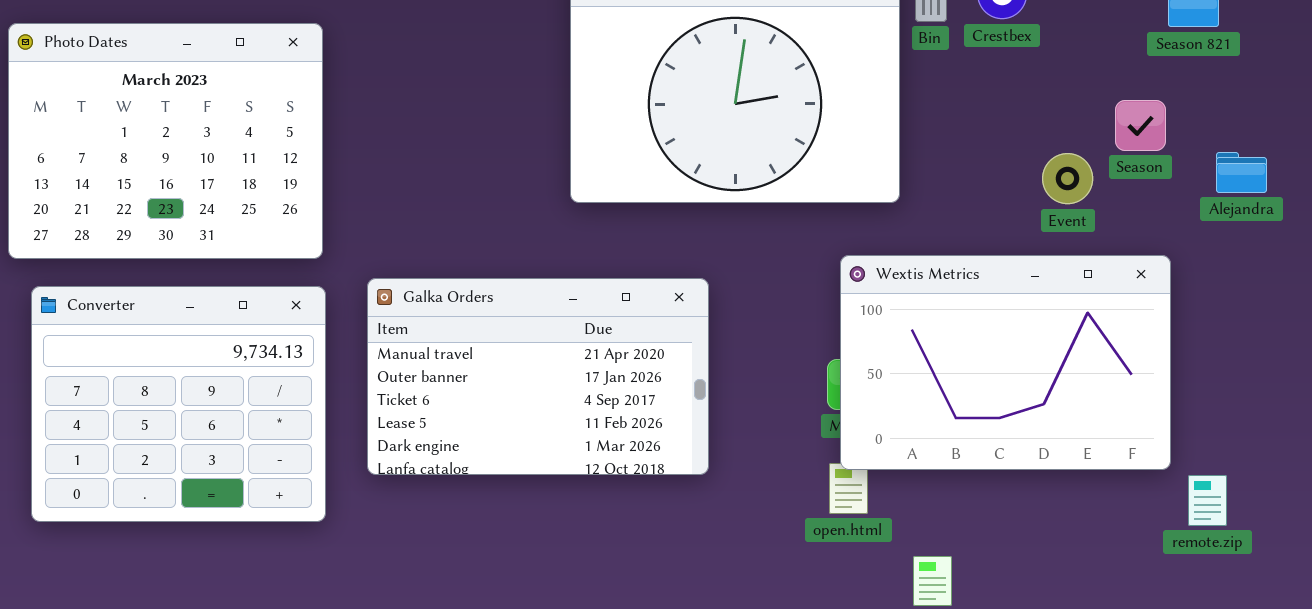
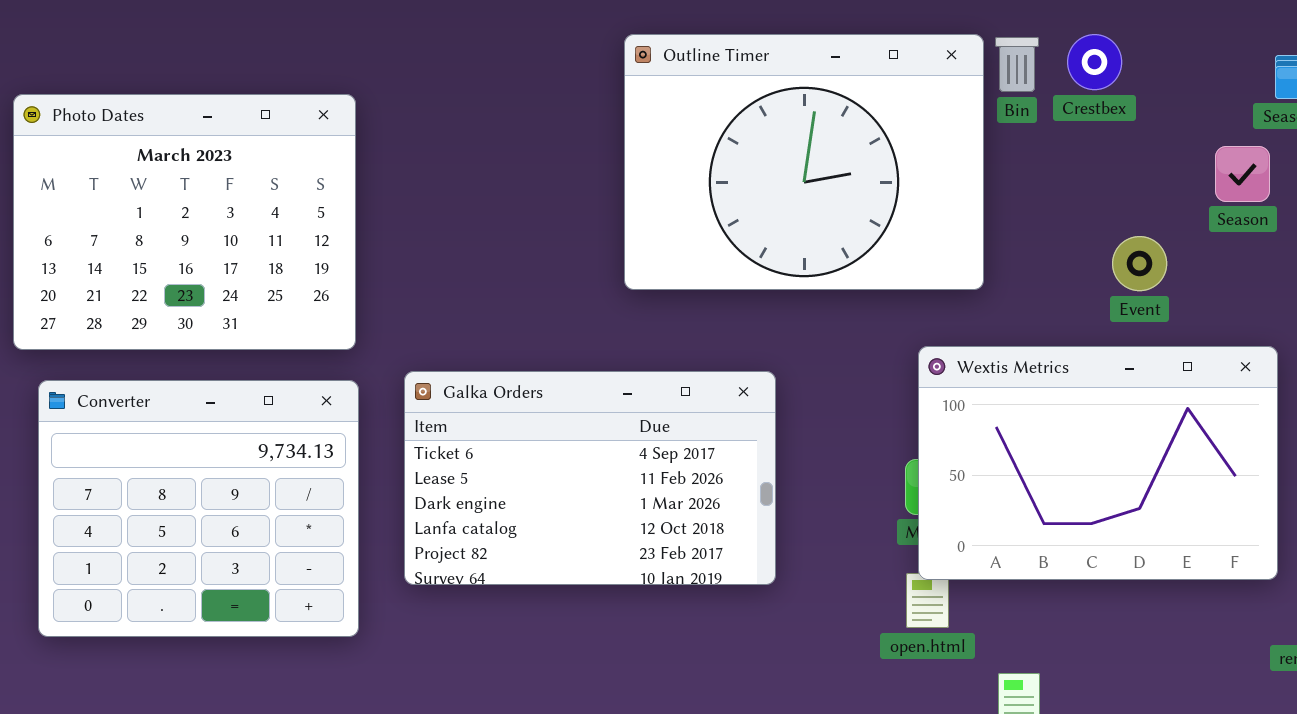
Season: [1115,100,1166,151] -> [1215,146,1270,202], moved
Event: [1042,153,1093,204] -> [1112,236,1167,291], moved
Galka Orders: [367,278,709,475] -> [404,371,776,585], scrolled down 2 rows

